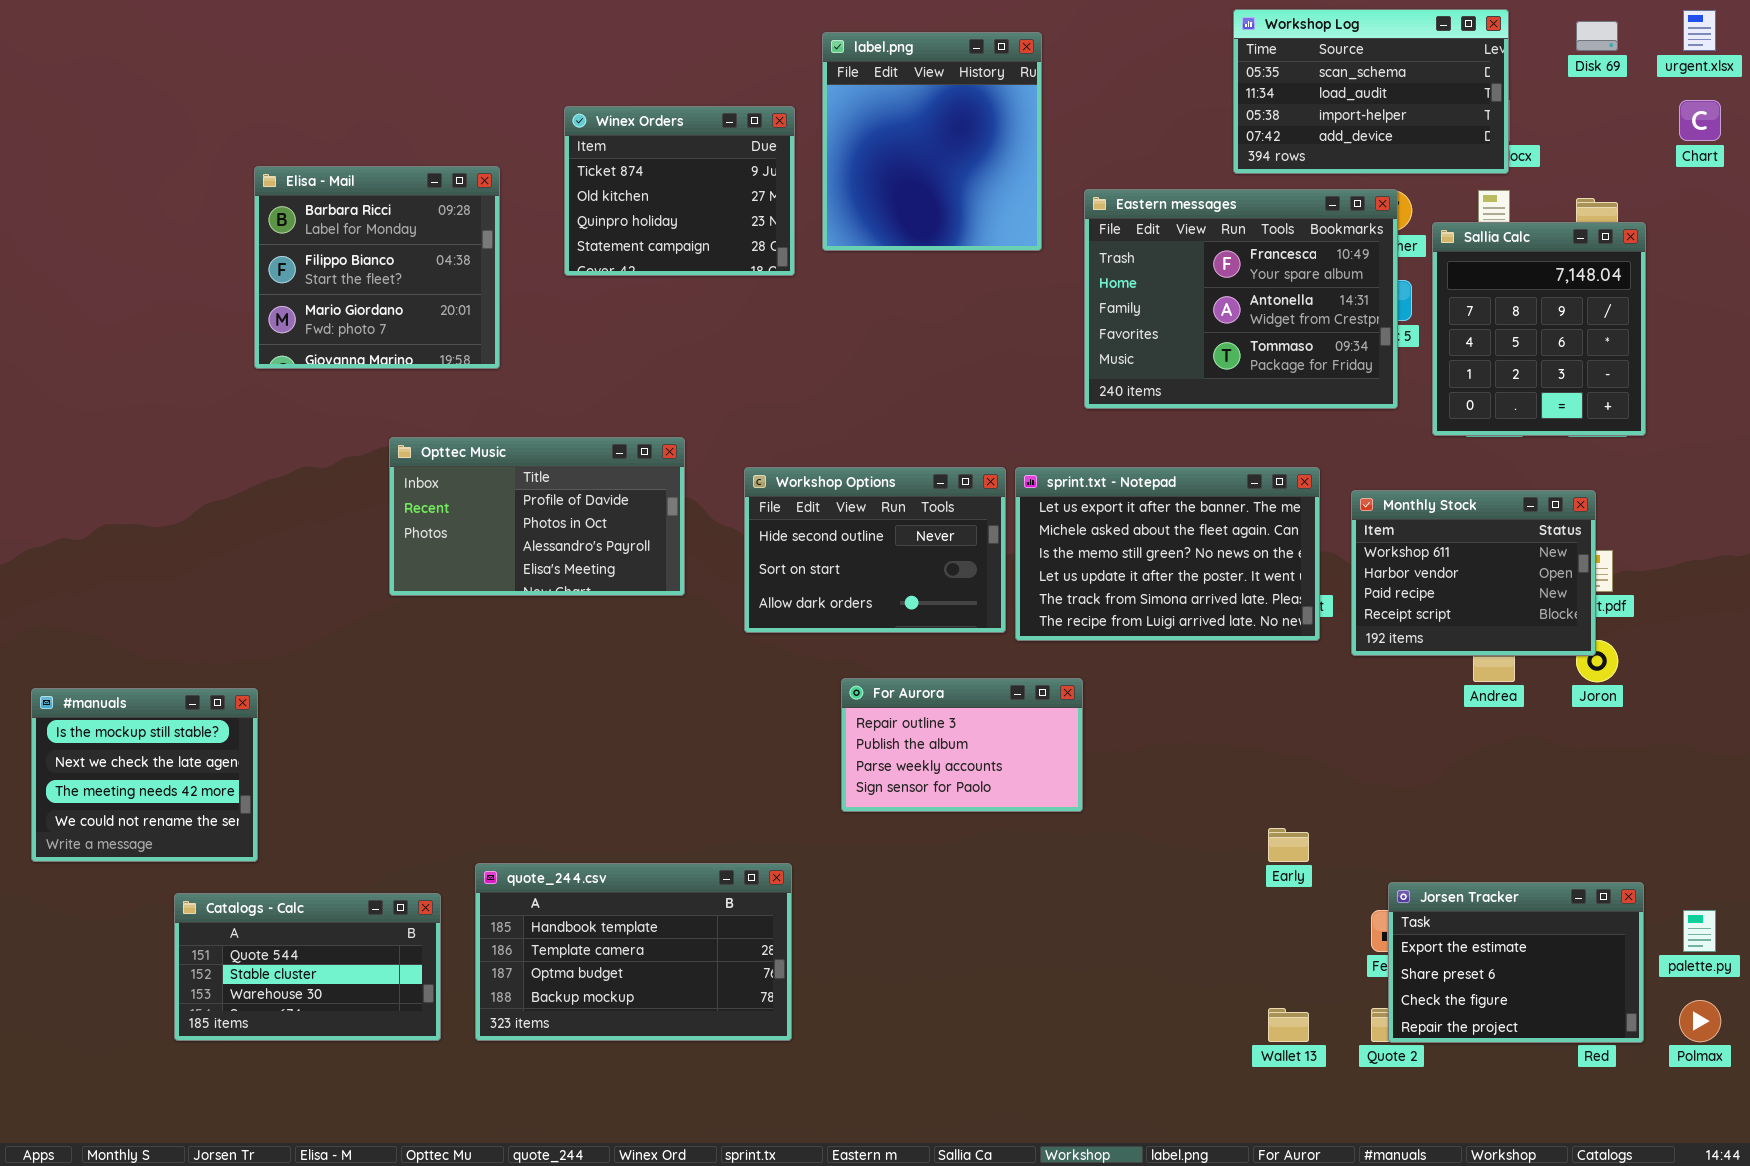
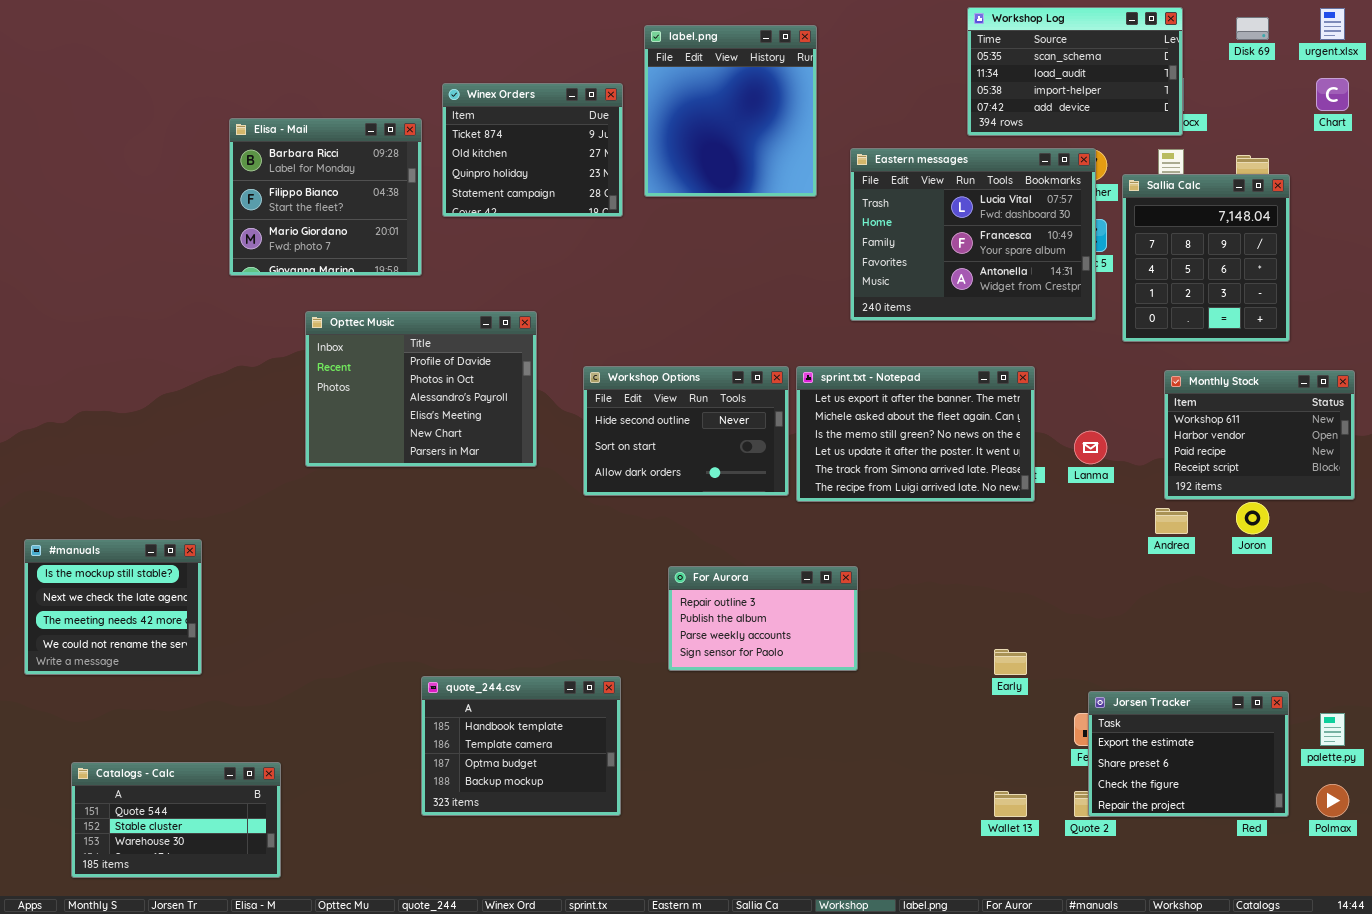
Elisa - Mail: [254,166,500,369] -> [229,118,422,276], moved
Eastern messages: [1084,189,1398,409] -> [850,148,1096,321], scrolled up 1 row
Opttec Music: [389,437,685,596] -> [305,311,537,467], resized
Monthly Stock: [1351,490,1596,656] -> [1164,370,1355,500], moved
For Aurora: [841,678,1083,812] -> [668,566,858,671], moved
quote_244.csv: [475,863,792,1041] -> [421,676,621,816], resized
Catalogs - Calc: [174,893,441,1041] -> [71,762,281,878], moved

